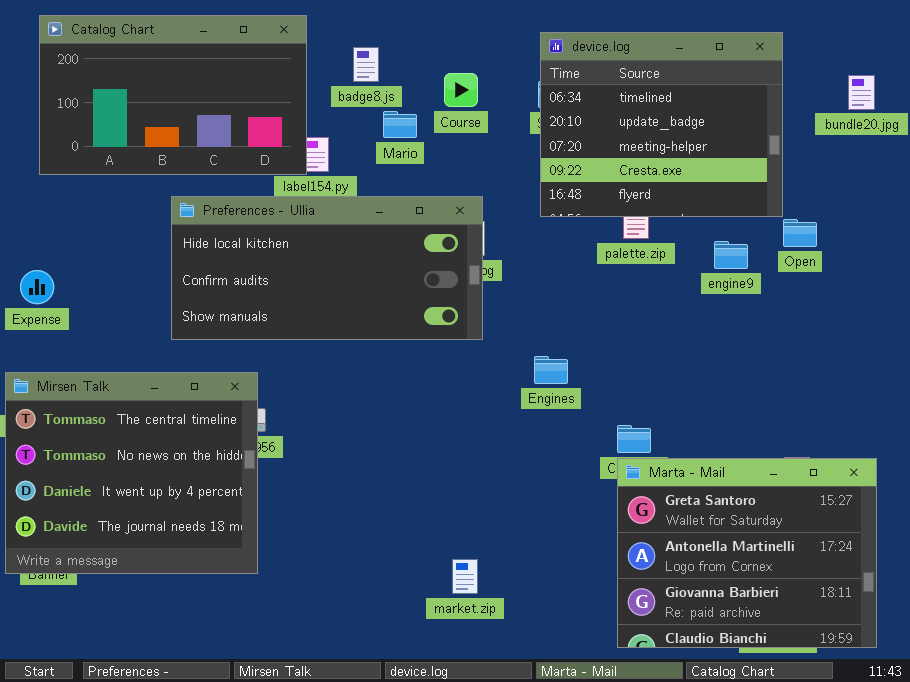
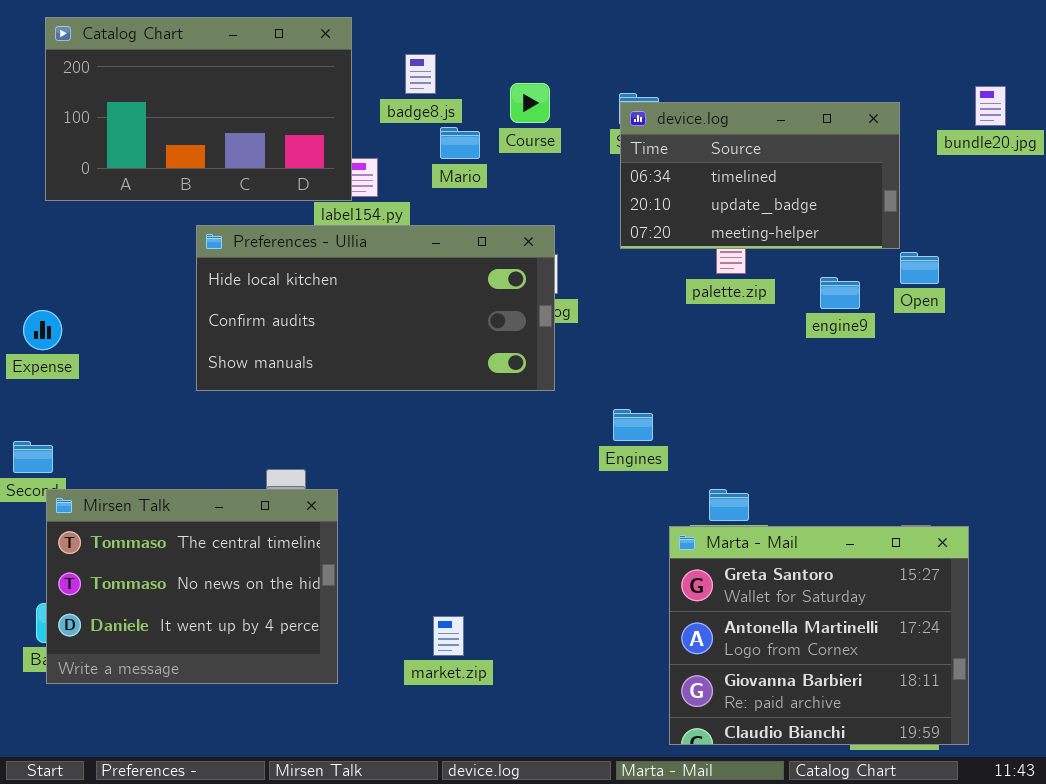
device.log: [540,32,783,217] -> [620,102,900,249], resized
Mirsen Talk: [5,372,258,574] -> [46,489,338,684], moved, resized
Marta - Mail: [617,458,877,648] -> [669,526,969,745], moved
market.zip: [452,559,478,594] -> [433,616,464,656], moved

